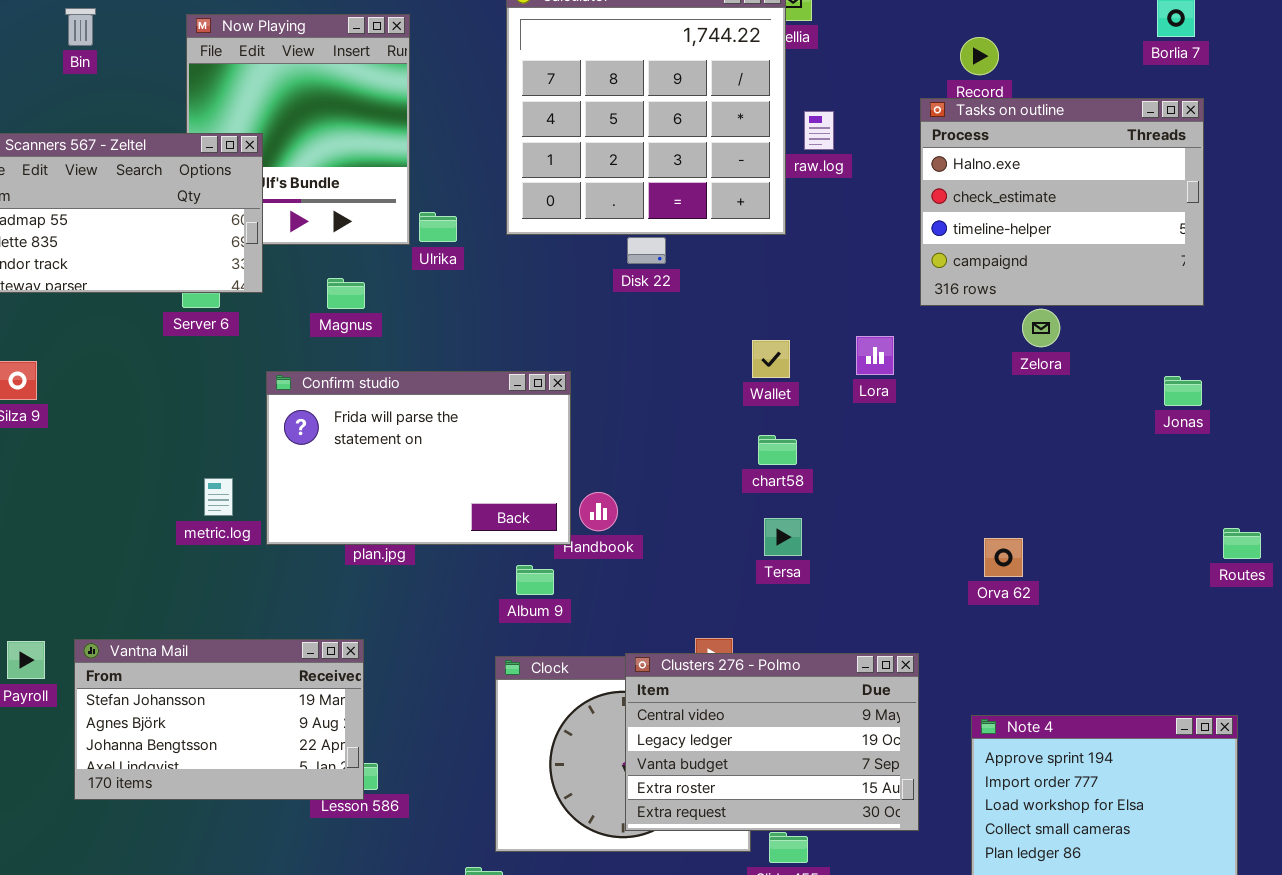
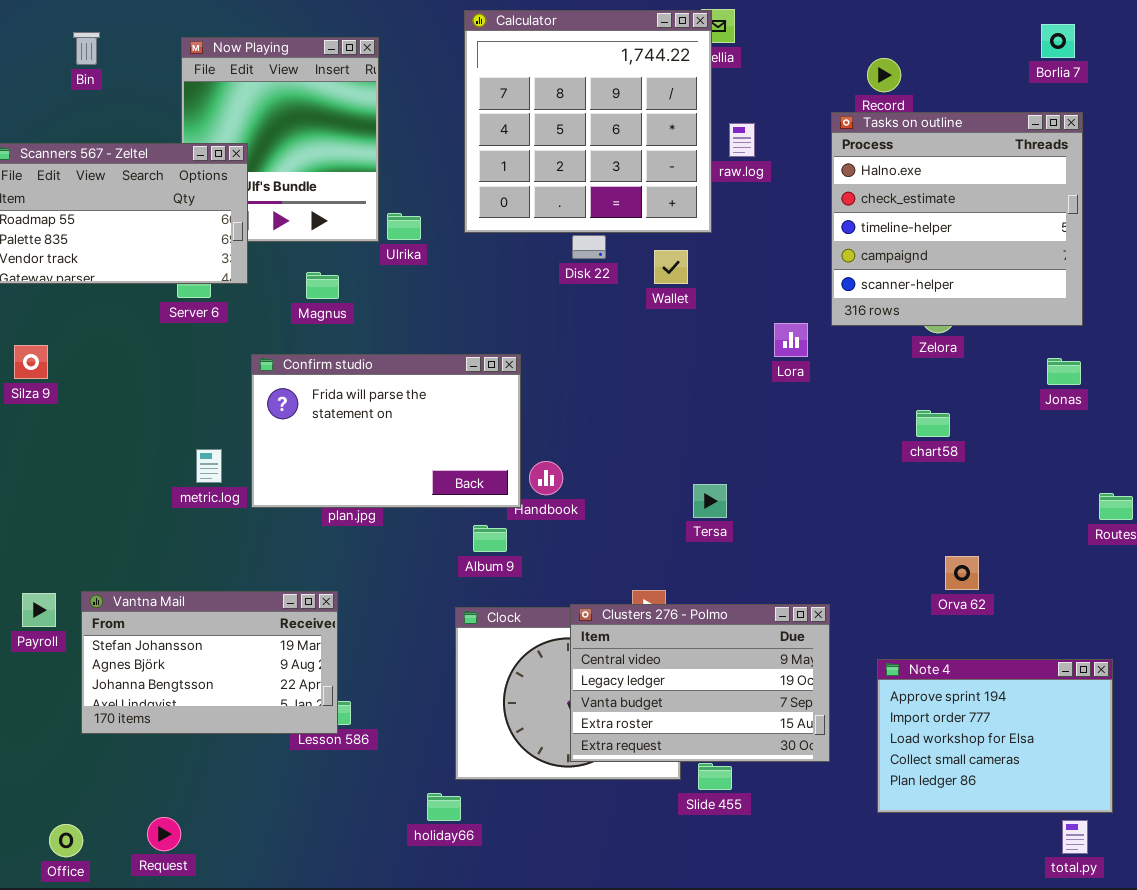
Tasks on outline: [920,98,1204,306] -> [831,112,1083,326], resized
Wallet: [752,340,790,378] -> [654,250,688,284], moved
chart58: [758,435,797,465] -> [916,410,950,437], moved
Orva 62: [984,538,1023,577] -> [945,556,979,590], moved

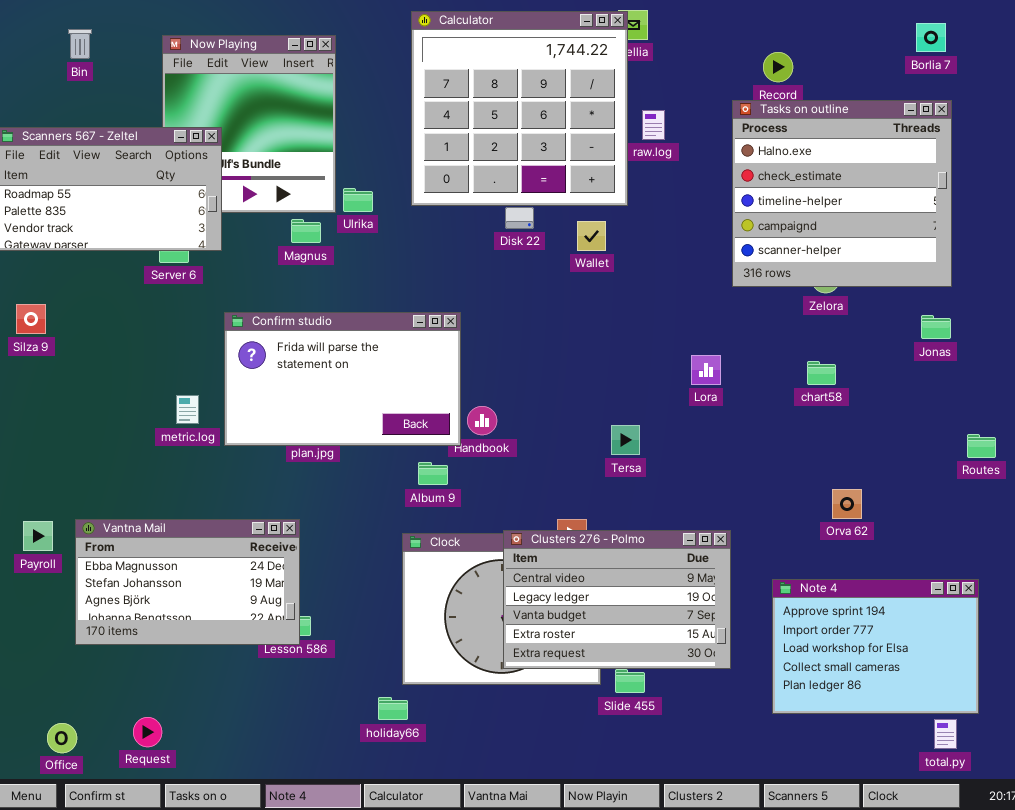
Magnus: [306,272,339,299] -> [291,219,321,243], moved
Lora: [774,323,808,357] -> [691,355,721,385], moved
Vantna Mail: [81,591,338,734] -> [75,519,300,645], scrolled up 1 row

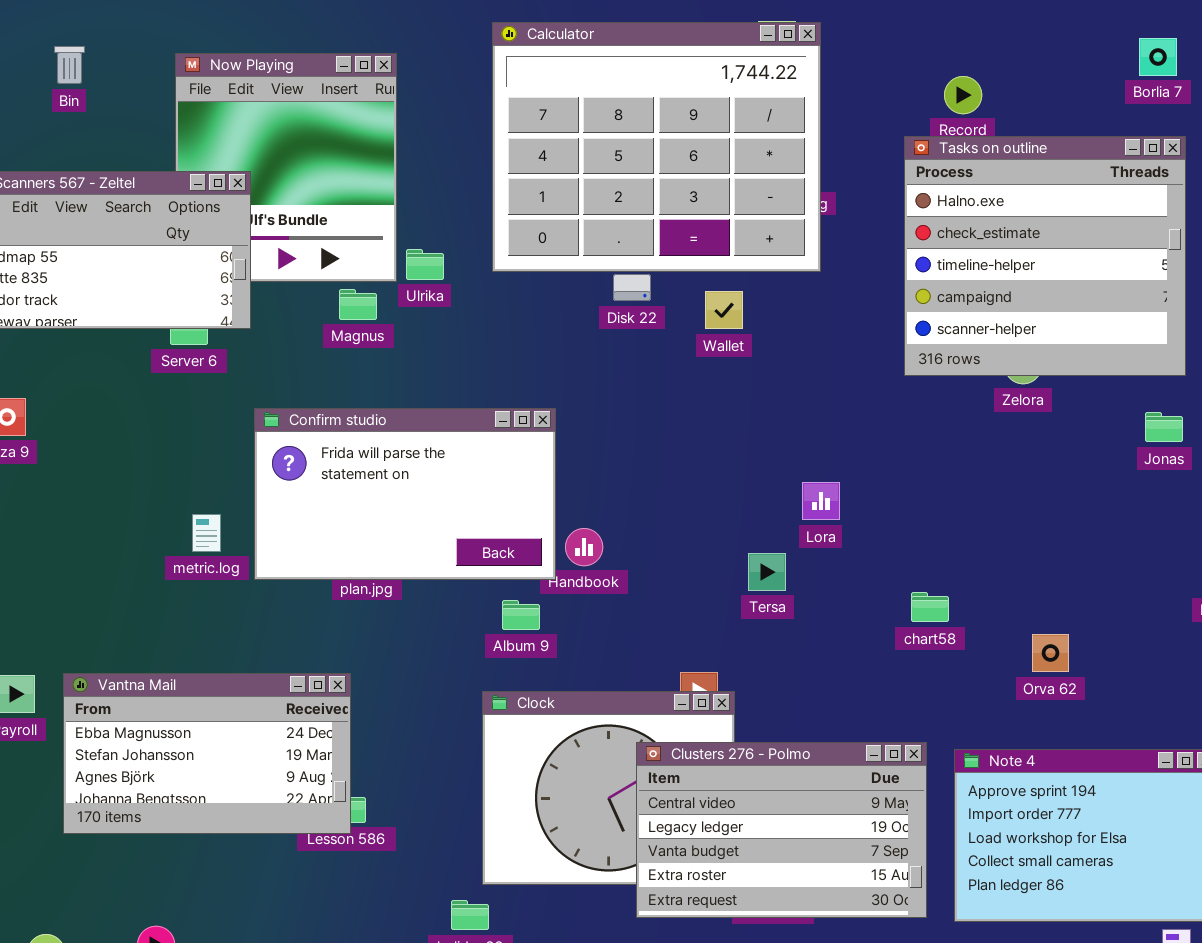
Calculator: [411,11,628,206] -> [492,22,821,272], resized
Lora: [691,355,721,385] -> [802,482,840,520], moved
chart58: [807,361,836,385] -> [911,592,949,622], moved
Clusters 276 - Polmo: [503,530,731,669] -> [636,742,927,918], moved

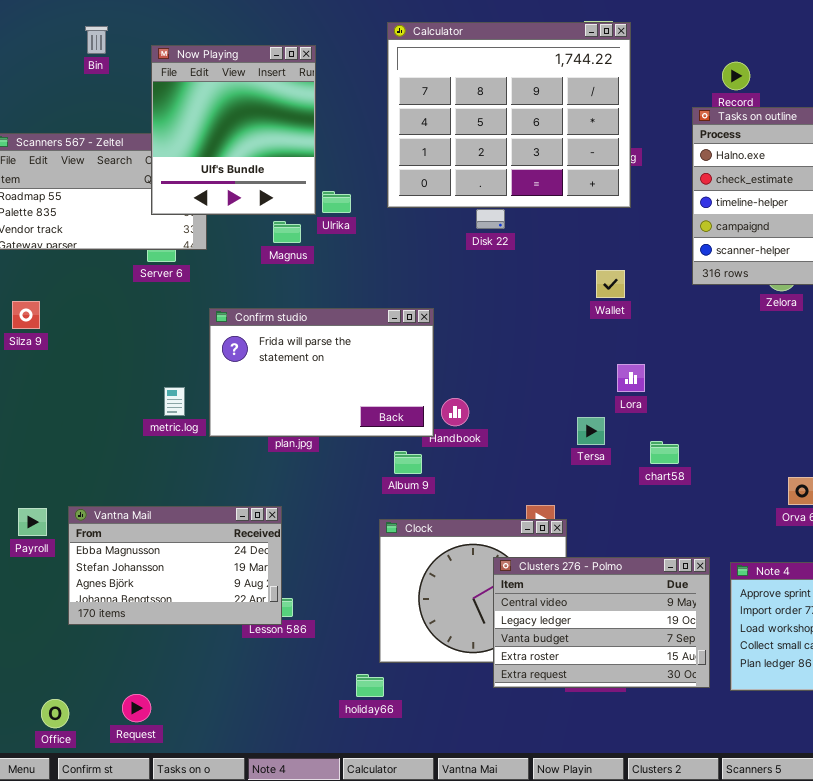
Bin: [54,46,85,84] -> [85,26,108,54], moved
Now Playing: [175,53,397,282] -> [151,45,316,215], raised
Wallet: [705,291,743,329] -> [596,270,625,298], moved
chart58: [911,592,949,622] -> [650,441,679,464], moved

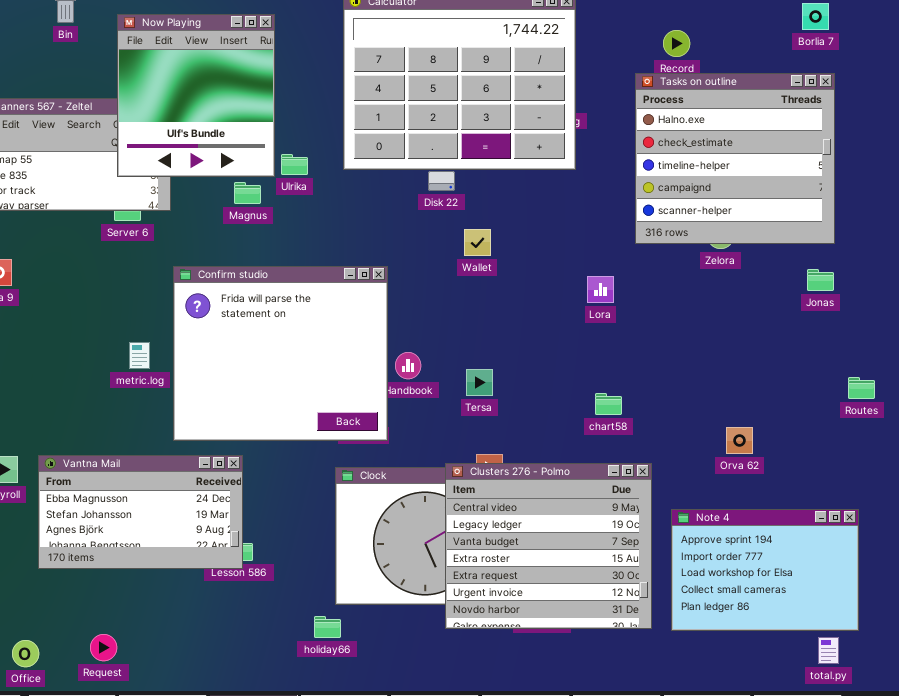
Wallet: [596,270,625,298] -> [464,229,491,256], moved
Confirm studio: [209,308,434,437] -> [173,266,388,441], resized
Lora: [617,364,645,392] -> [587,276,614,303], moved
Tersa: [577,417,605,445] -> [466,369,493,396], moved
Clusters 276 - Polmo: [493,557,710,688] -> [445,463,652,629], resized

